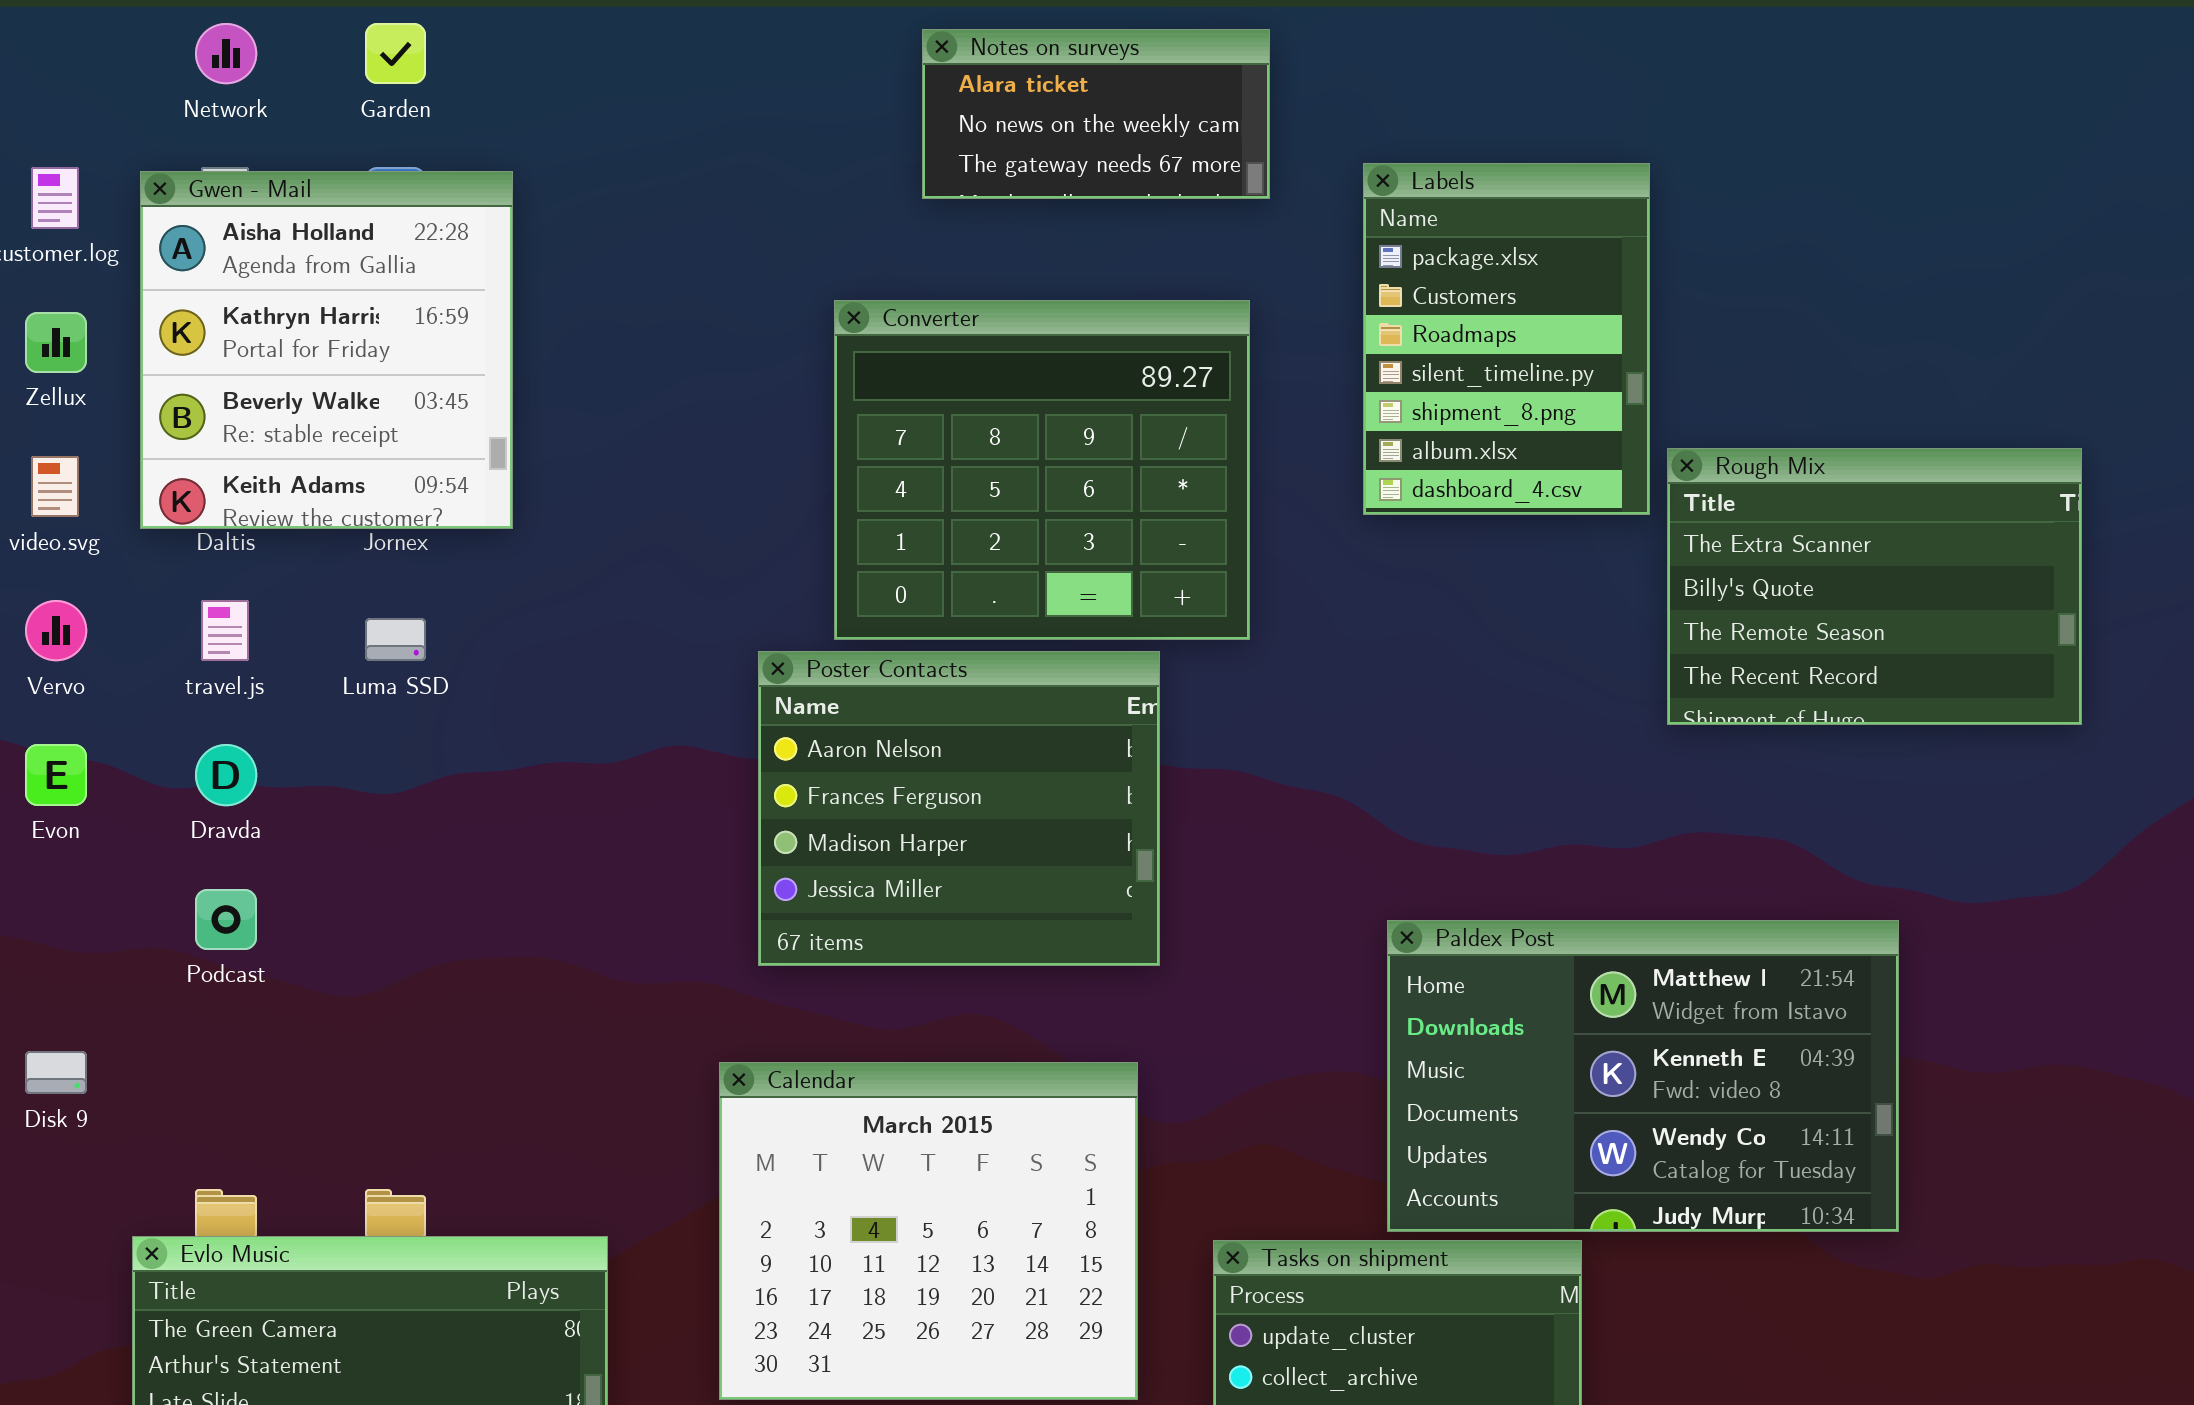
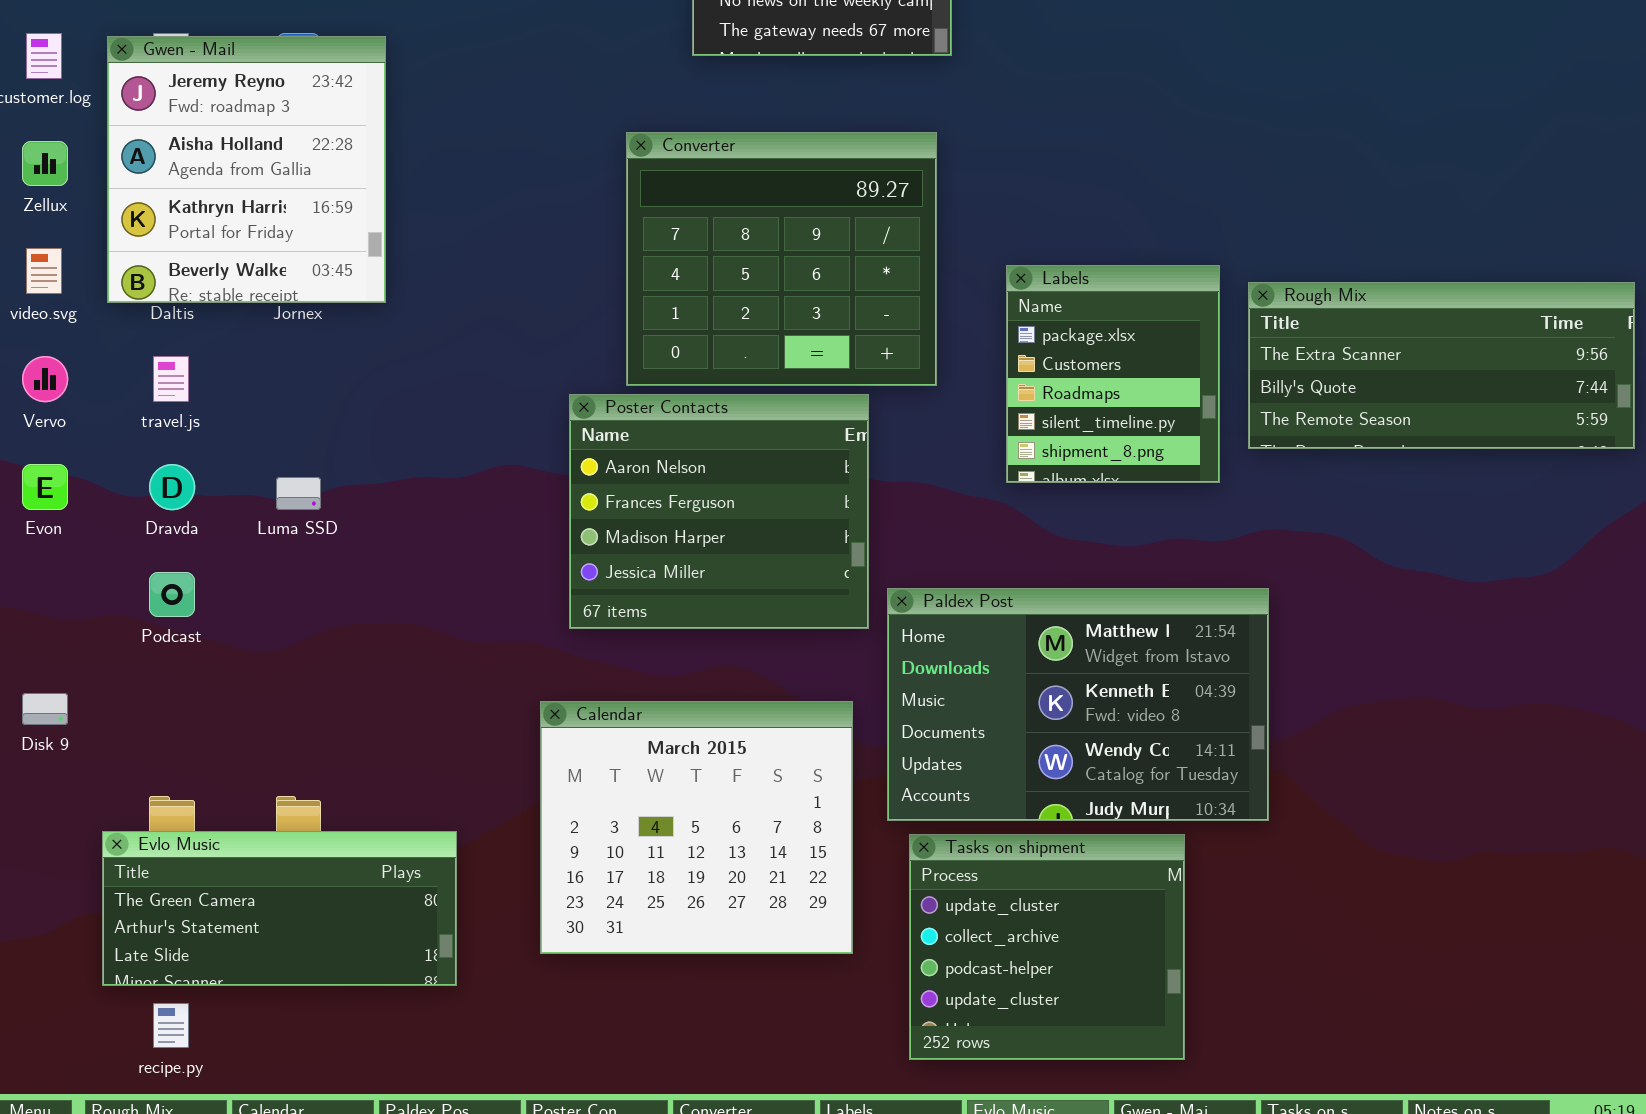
Labels: [1363,163,1650,515] -> [1006,265,1220,483], moved, resized
Gwen - Mail: [140,171,513,529] -> [107,36,386,303], scrolled up 1 row
Rough Mix: [1667,448,2082,725] -> [1248,282,1635,449], resized
Luma SSD: [365,618,426,661] -> [276,477,321,510], moved
Paldex Post: [1387,920,1899,1232] -> [887,588,1269,821], moved

